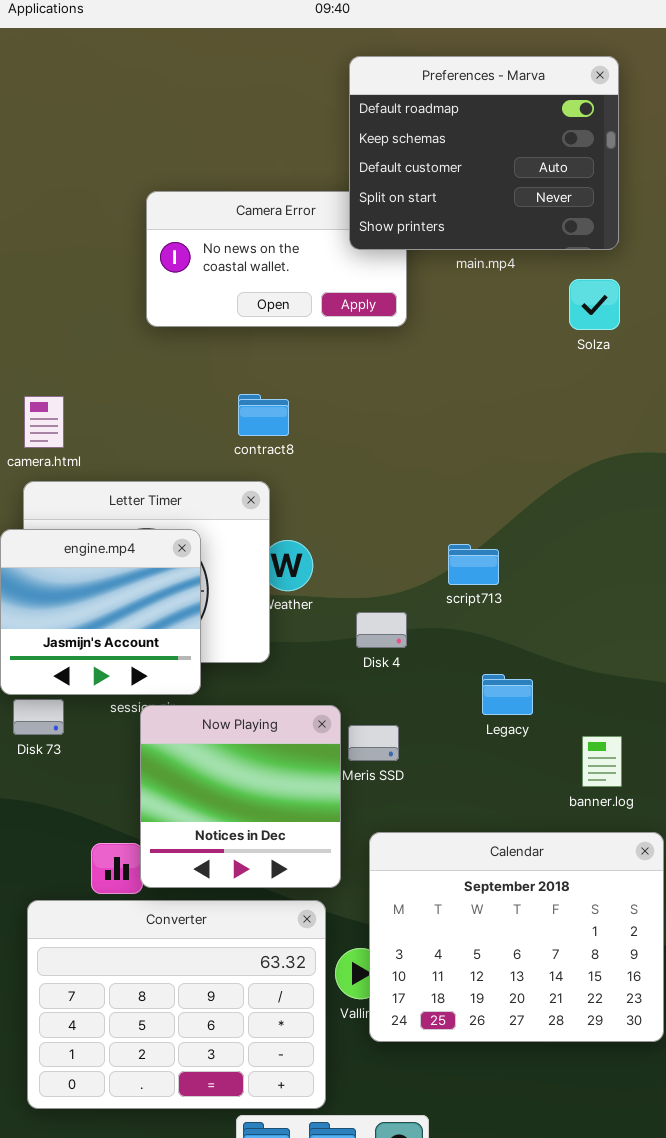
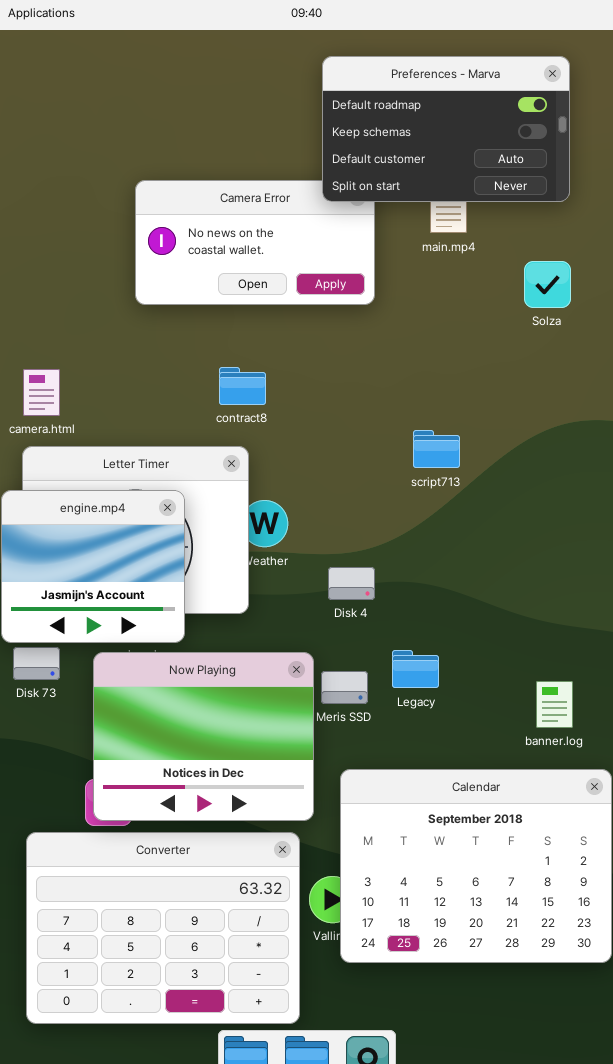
Preferences - Marva: [349,56,619,250] -> [322,56,570,202], resized
script713: [448,544,499,585] -> [413,430,460,468], moved
Legacy: [482,674,533,715] -> [392,650,439,688], moved
Now Playing: [140,705,341,888] -> [93,652,314,821], resized

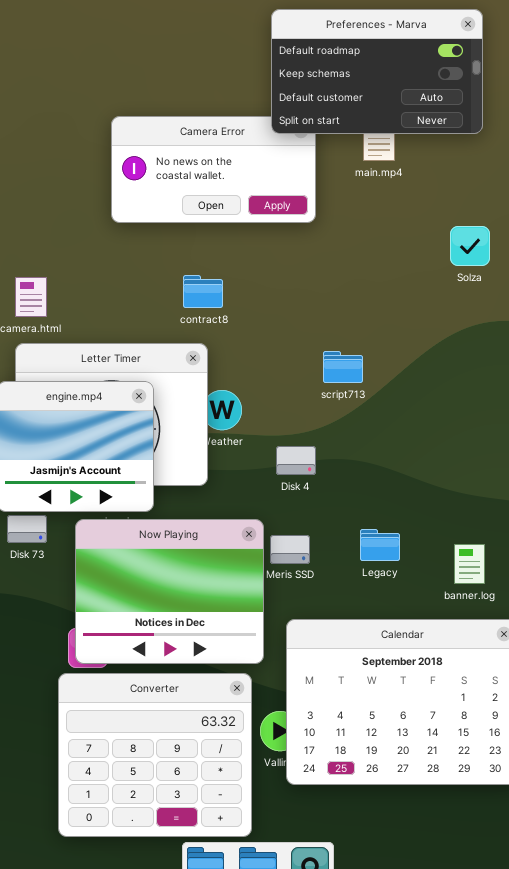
Solza: [524,261,571,308] -> [450,226,490,266], moved
script713: [413,430,460,468] -> [323,351,363,383], moved
Legacy: [392,650,439,688] -> [360,529,400,561], moved
Converter: [26,832,300,1024] -> [58,673,252,837], resized

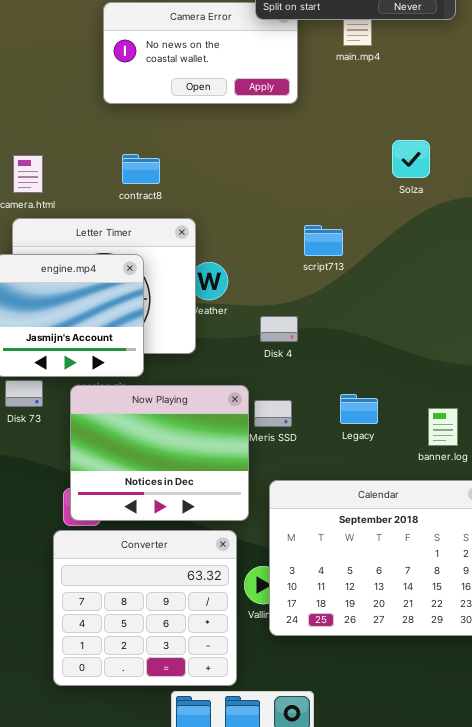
Solza: [450,226,490,266] -> [392,140,430,178], moved
contract8: [183,275,223,308] -> [122,154,160,184], moved

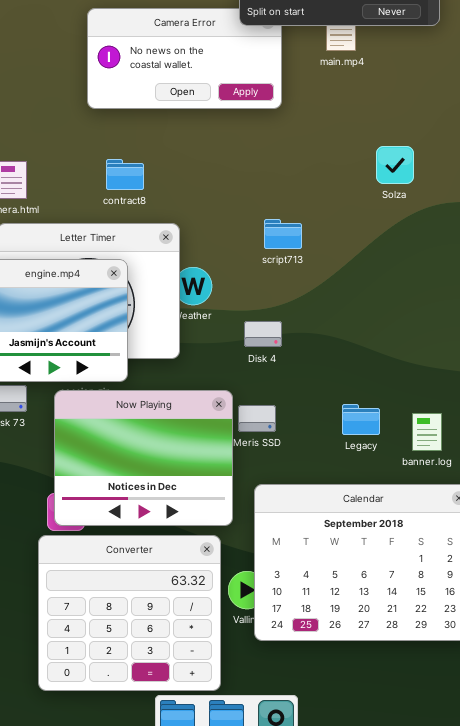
script713: [304,225,343,256] -> [264,219,302,249], moved
Legacy: [340,394,378,424] -> [342,404,380,435], moved

